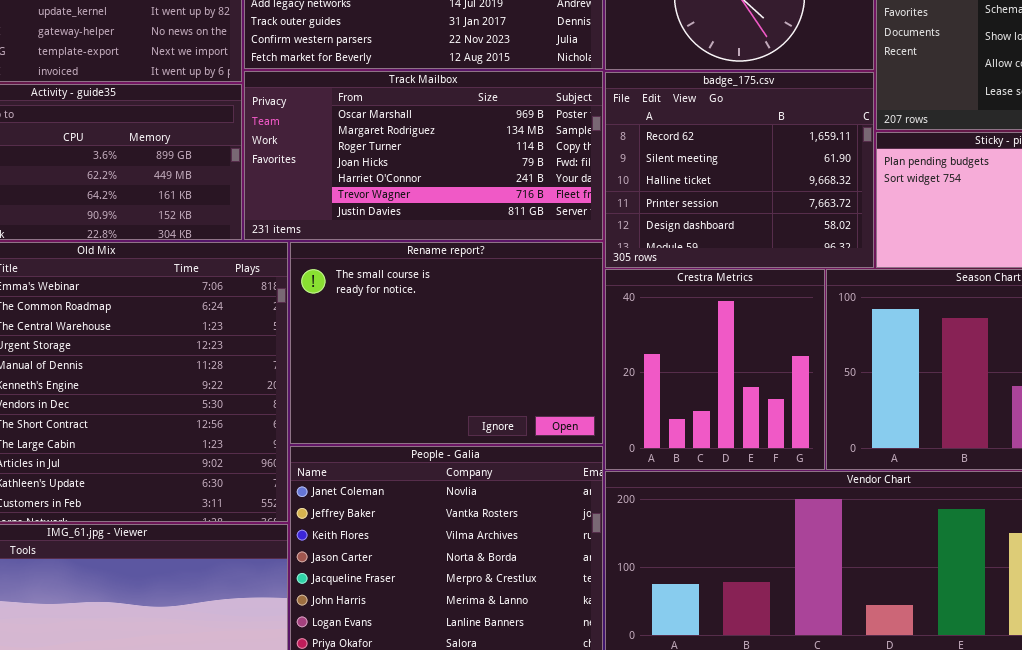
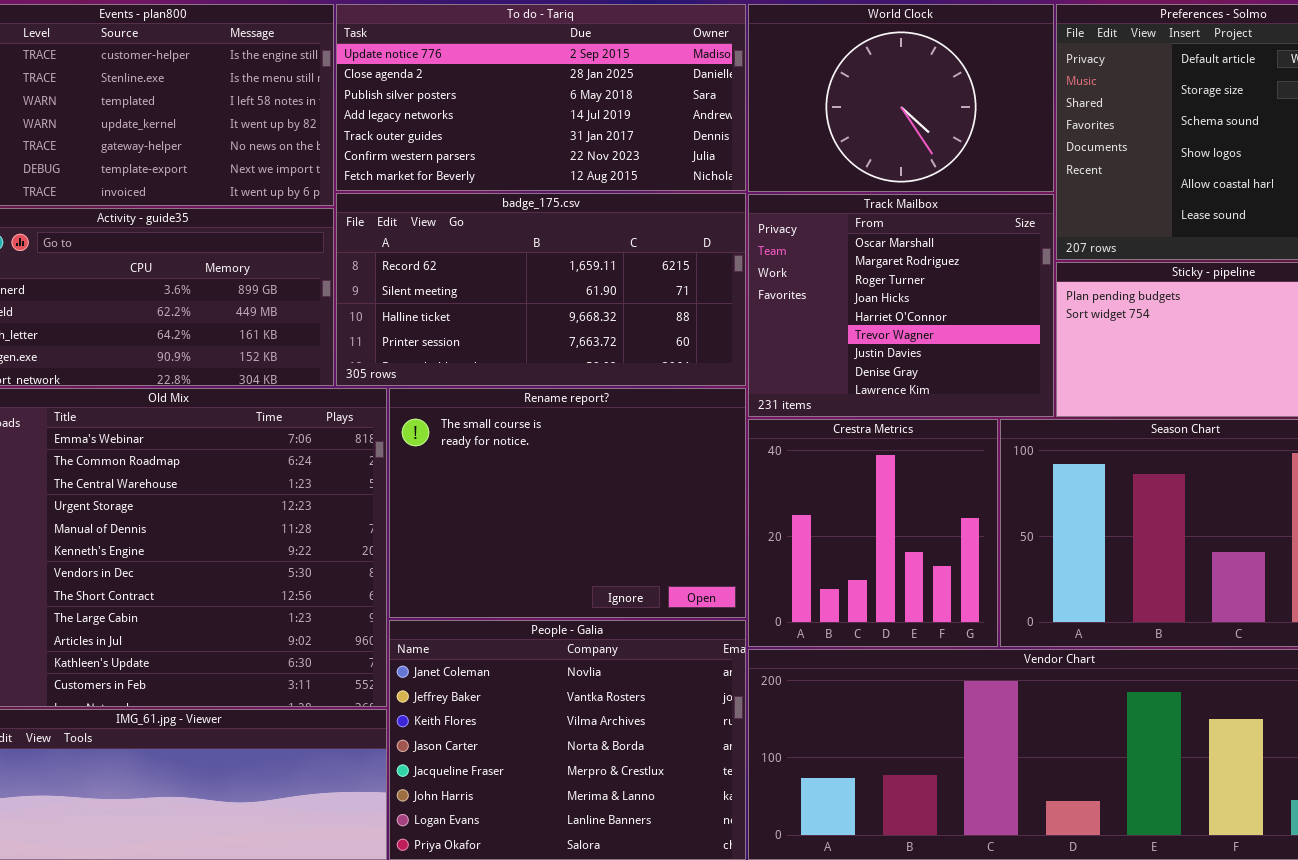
Track Mailbox: [244,71,603,240] -> [748,194,1054,417], moved, resized
badge_175.csv: [605,72,874,268] -> [336,193,746,386], moved, resized

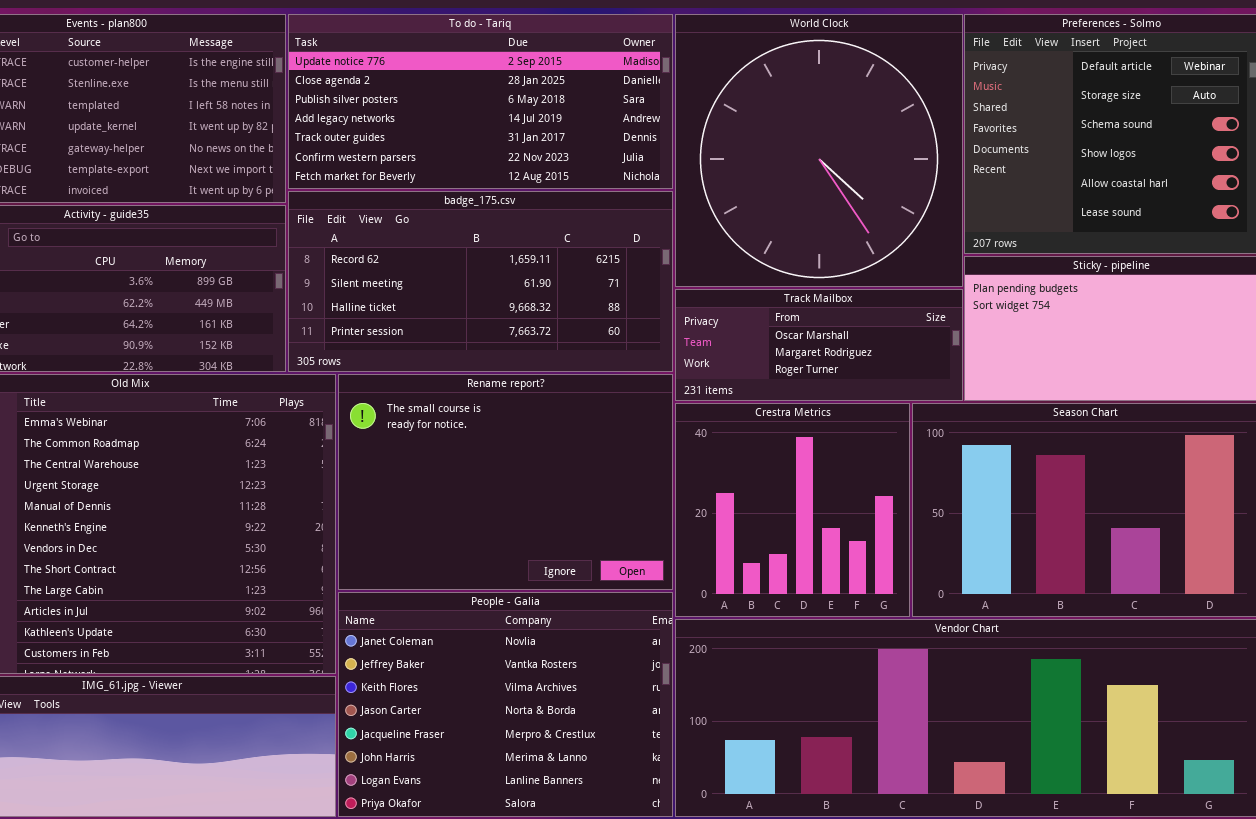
World Clock: [748,4,1054,192] -> [675,14,963,287], resized
Track Mailbox: [748,194,1054,417] -> [675,289,963,401], resized

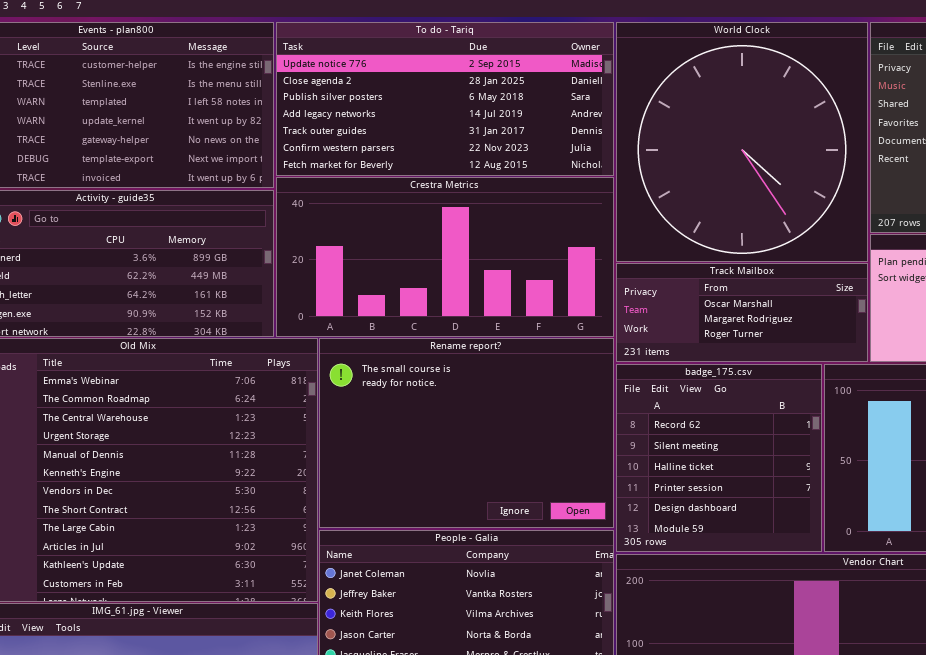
badge_175.csv: [288,191,673,372] -> [616,364,822,552], moved, resized
Crestra Metrics: [675,403,910,617] -> [276,177,614,337], moved, resized

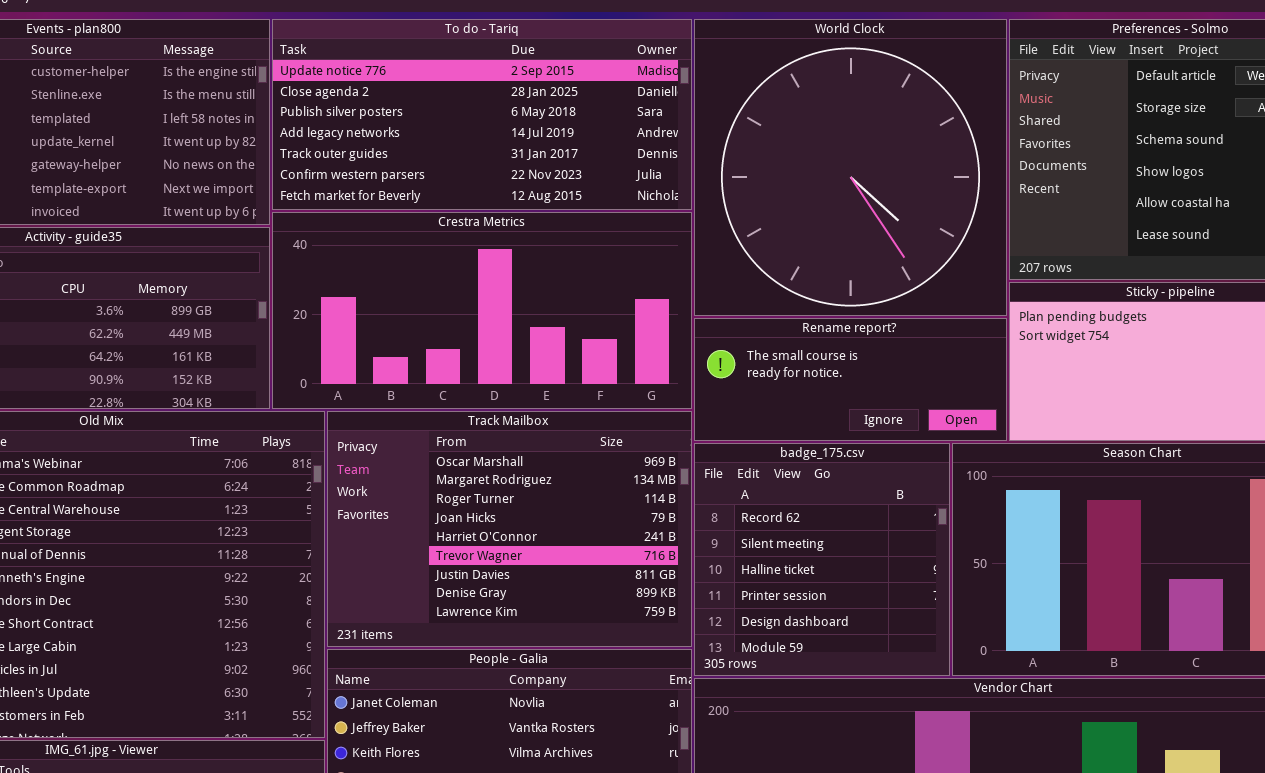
Track Mailbox: [616,263,868,362] -> [327,411,692,647], moved, resized
Rename report?: [319,338,614,528] -> [694,318,1007,441], moved, resized

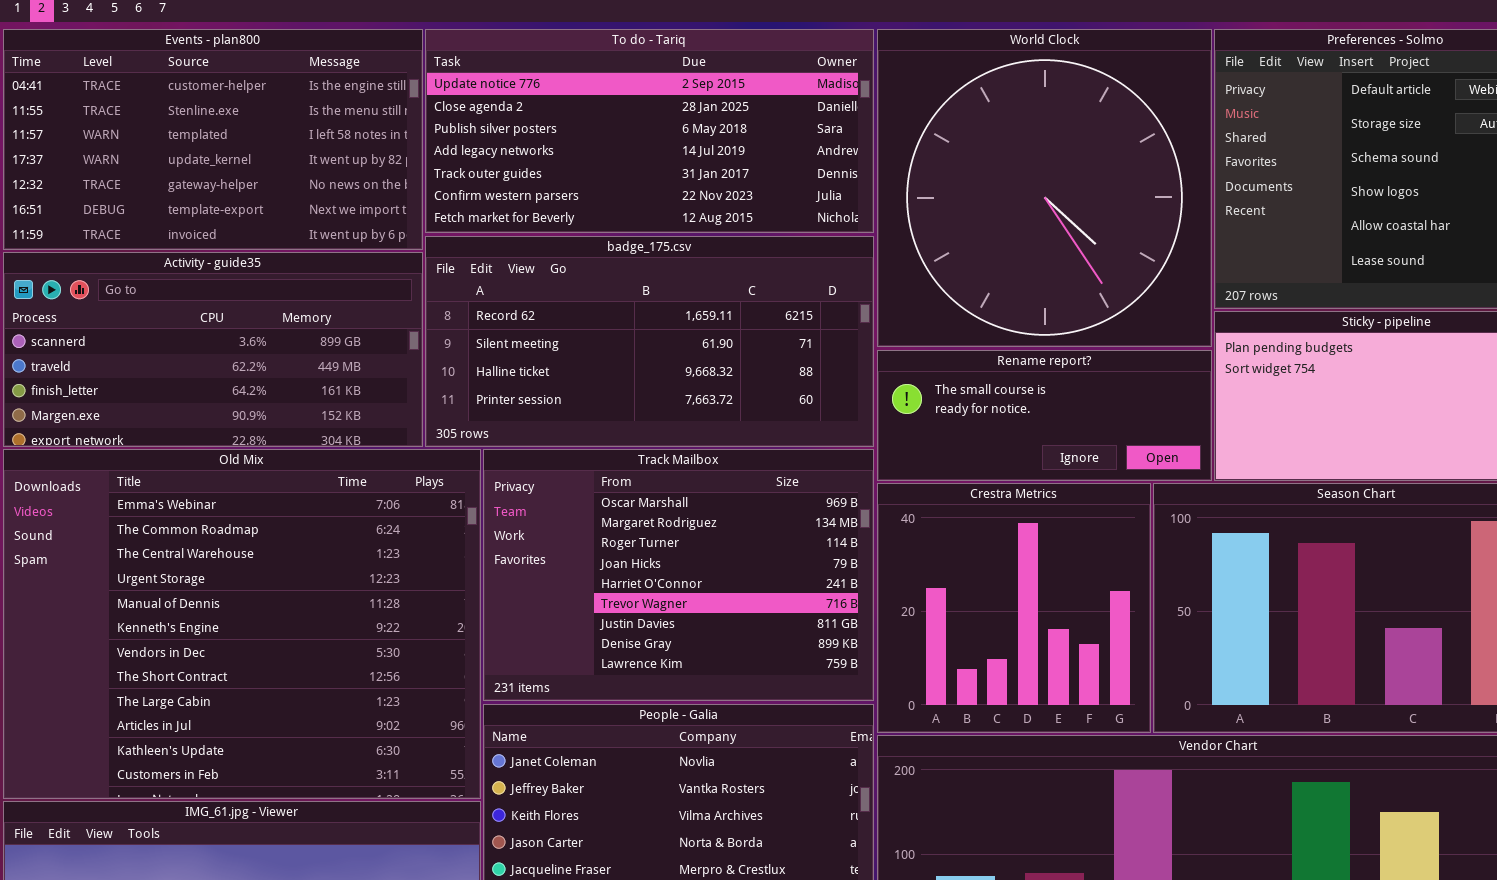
Crestra Metrics: [272,212,692,409] -> [877,483,1151,733], moved, resized
badge_175.csv: [694,443,950,676] -> [425,236,874,447], moved, resized

